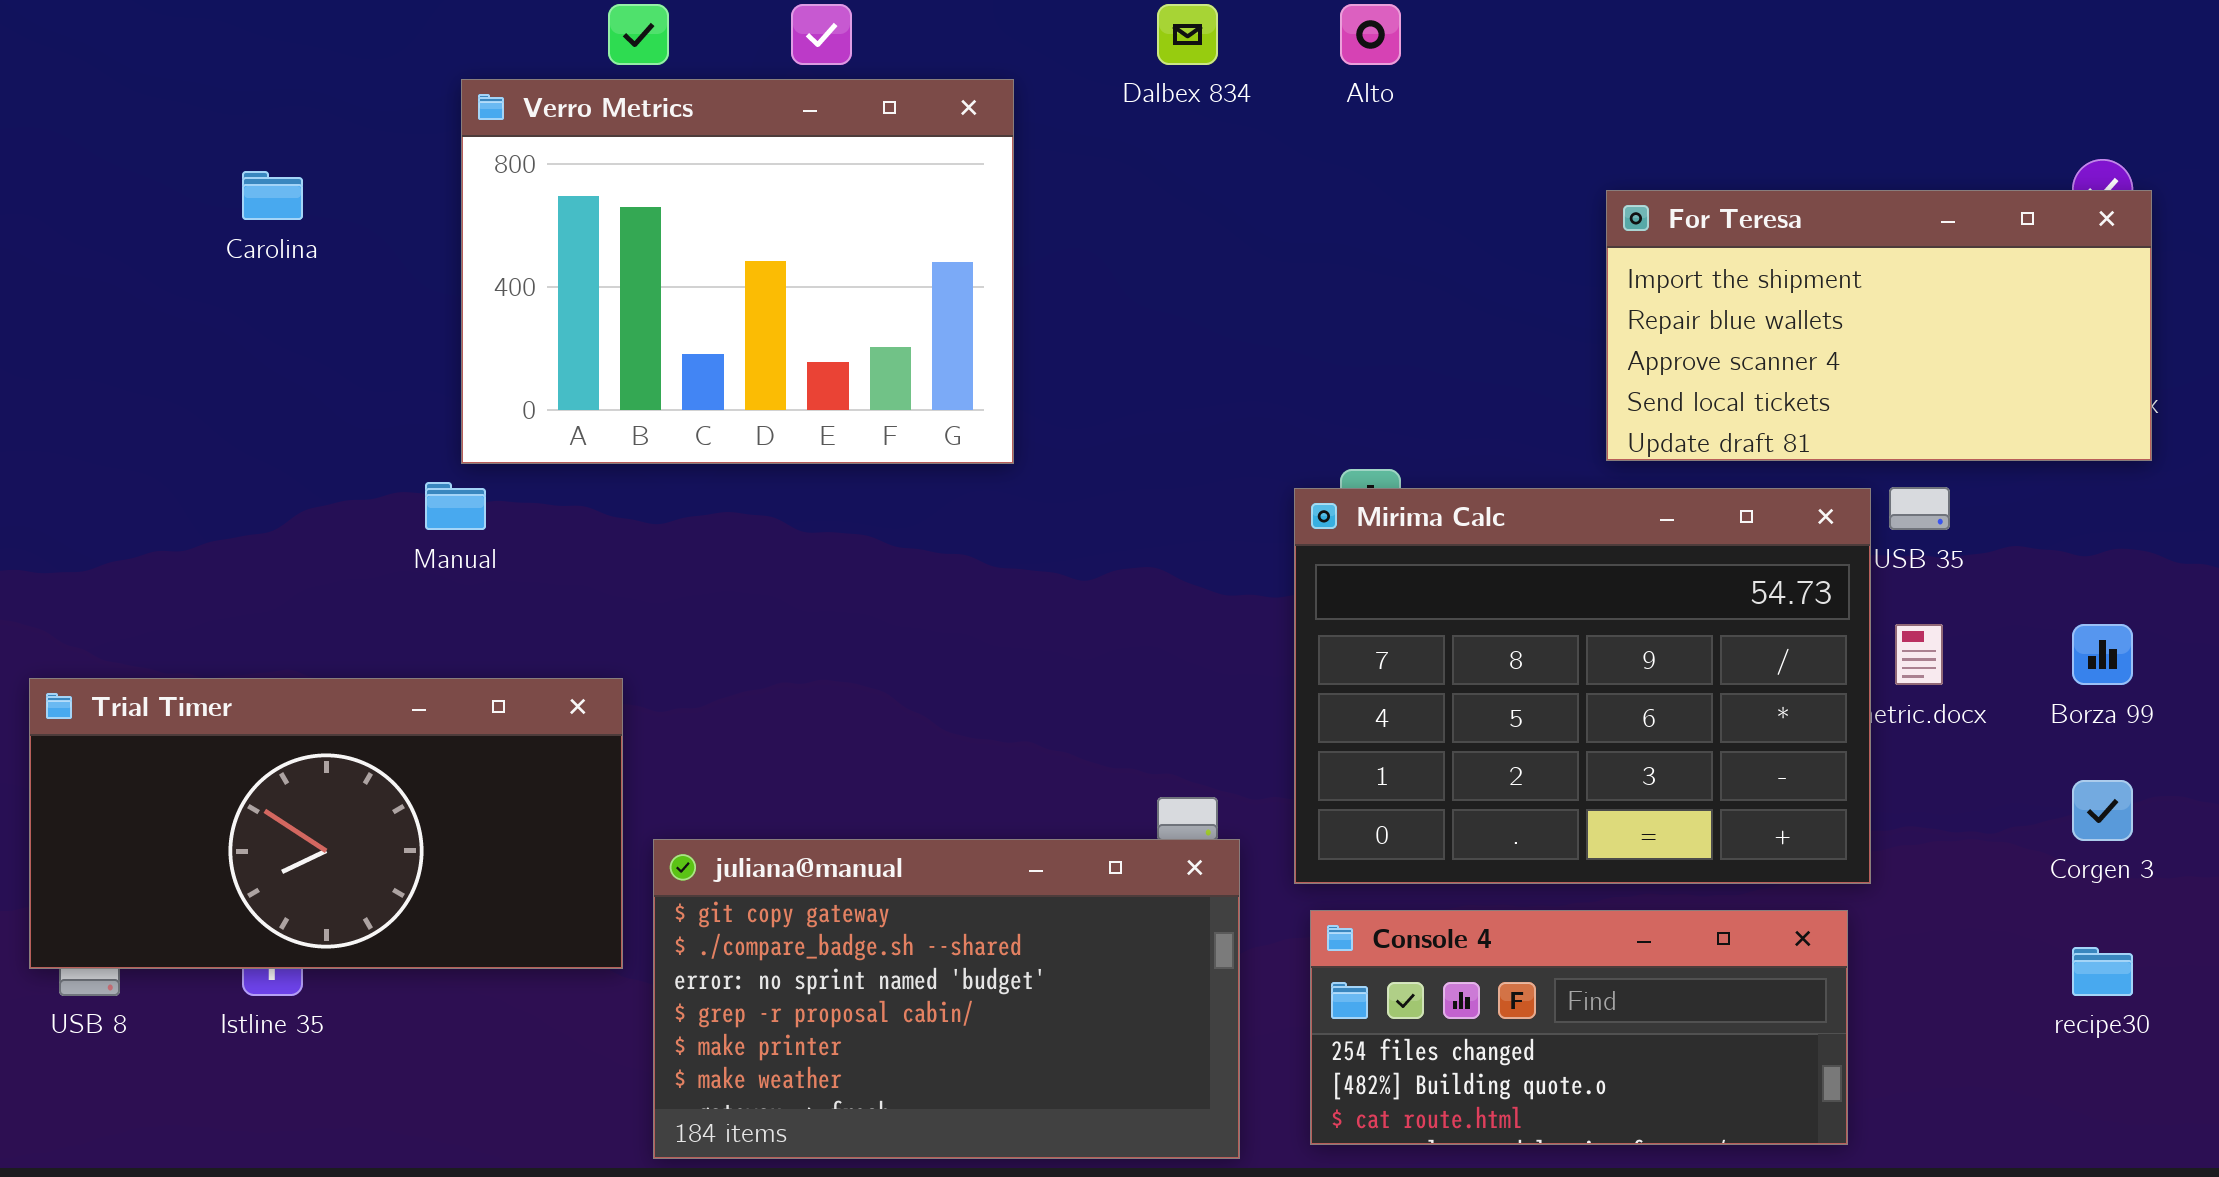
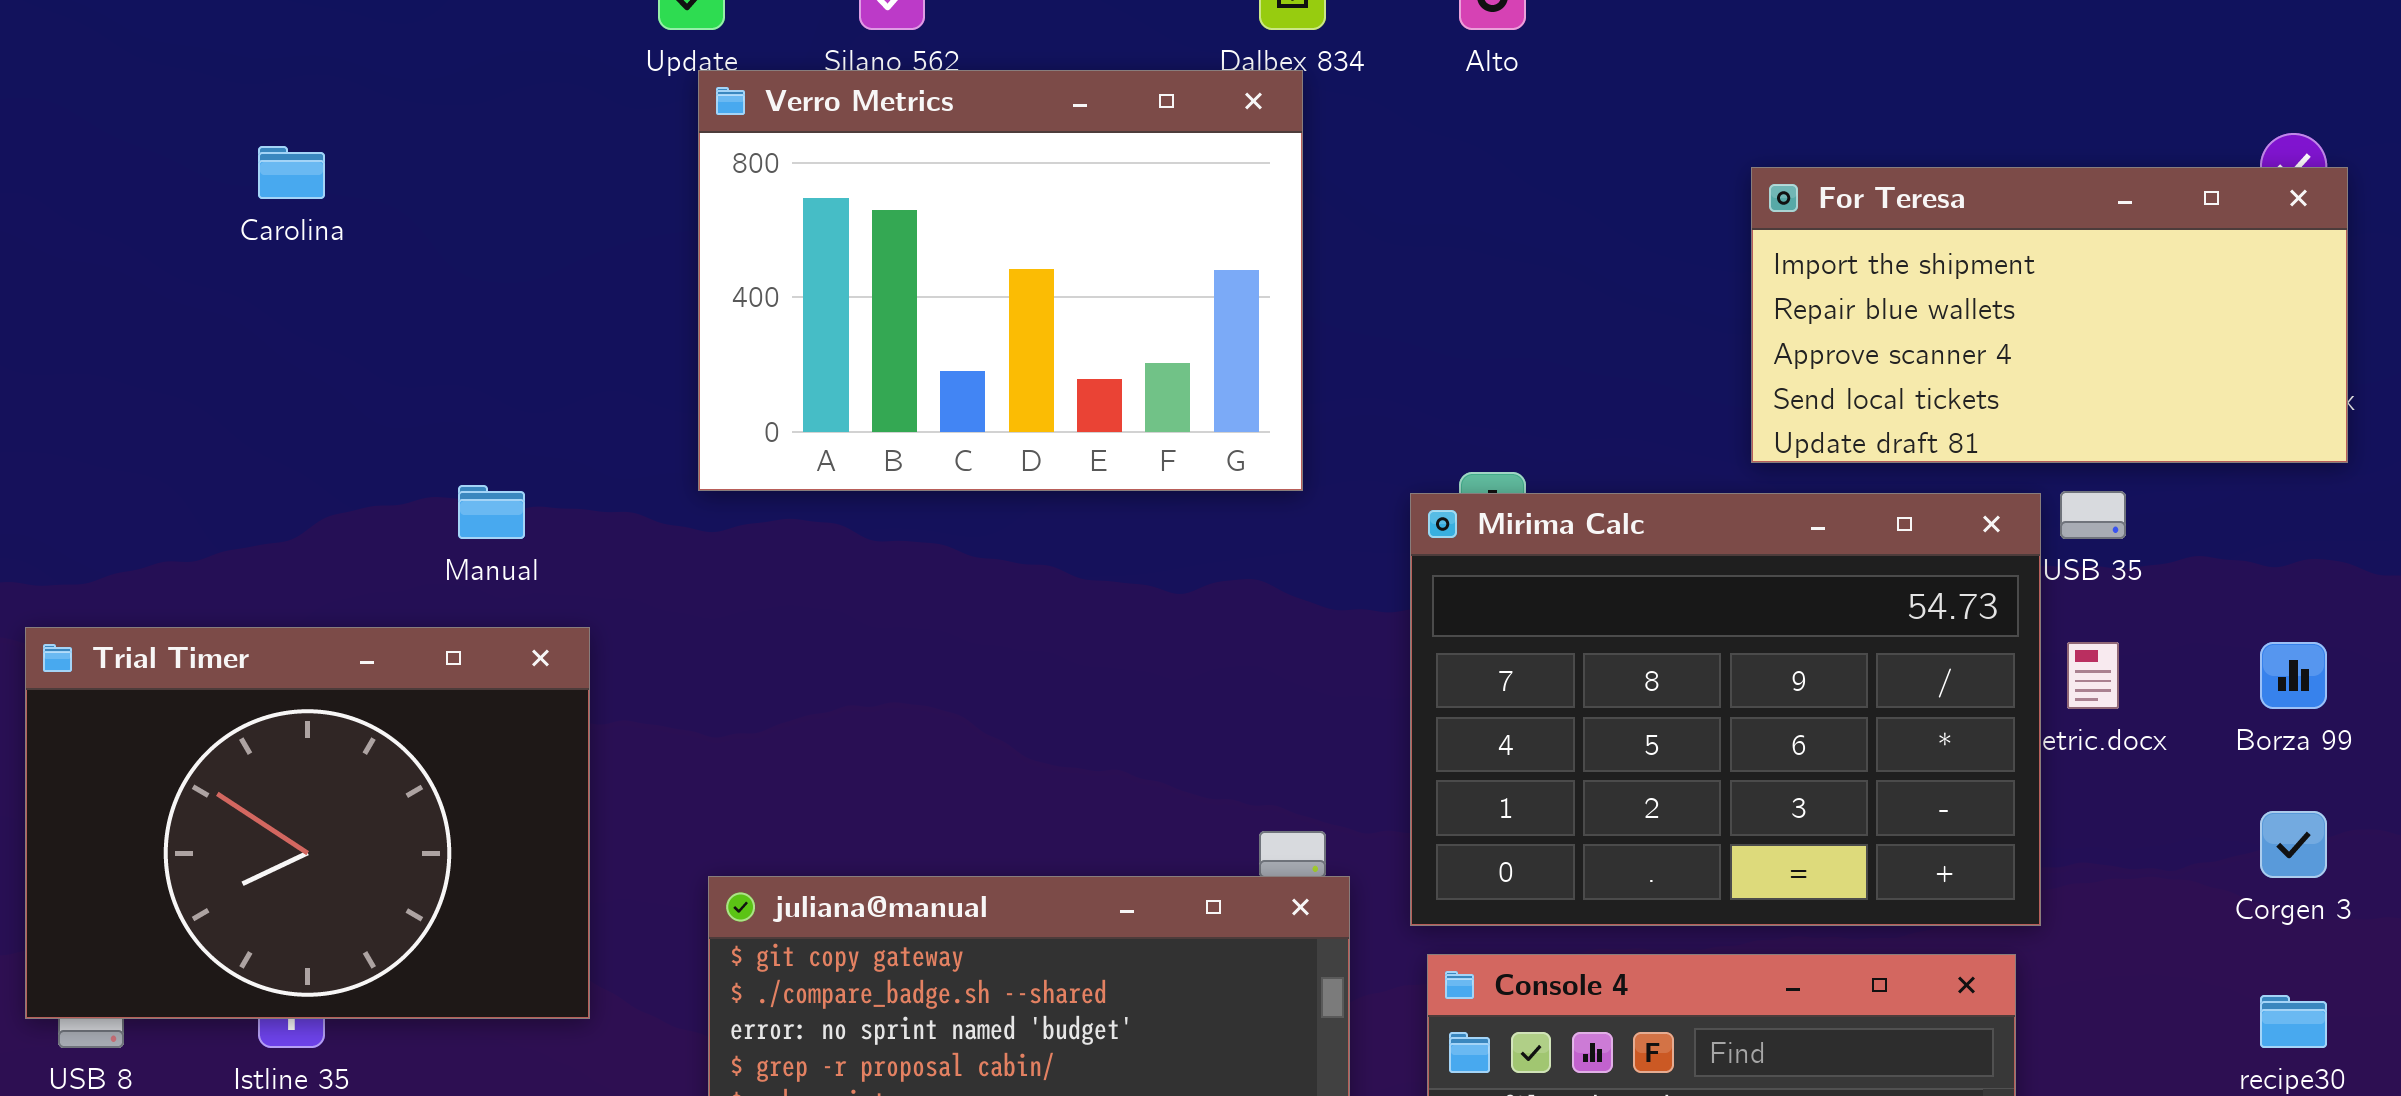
Verro Metrics: [461,79,1014,464] -> [698,70,1303,491], moved
Trial Timer: [29,678,623,969] -> [25,627,590,1019], resized

